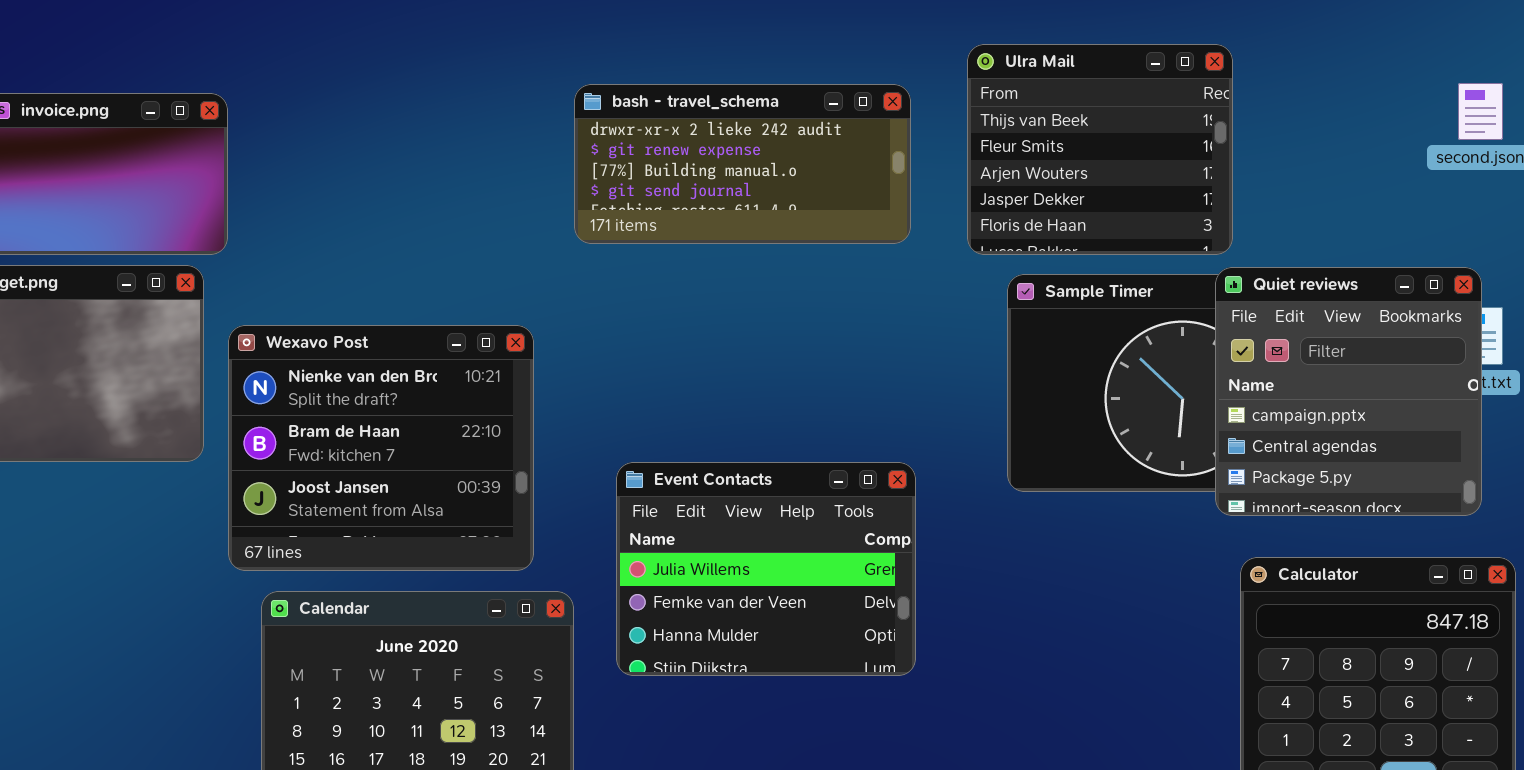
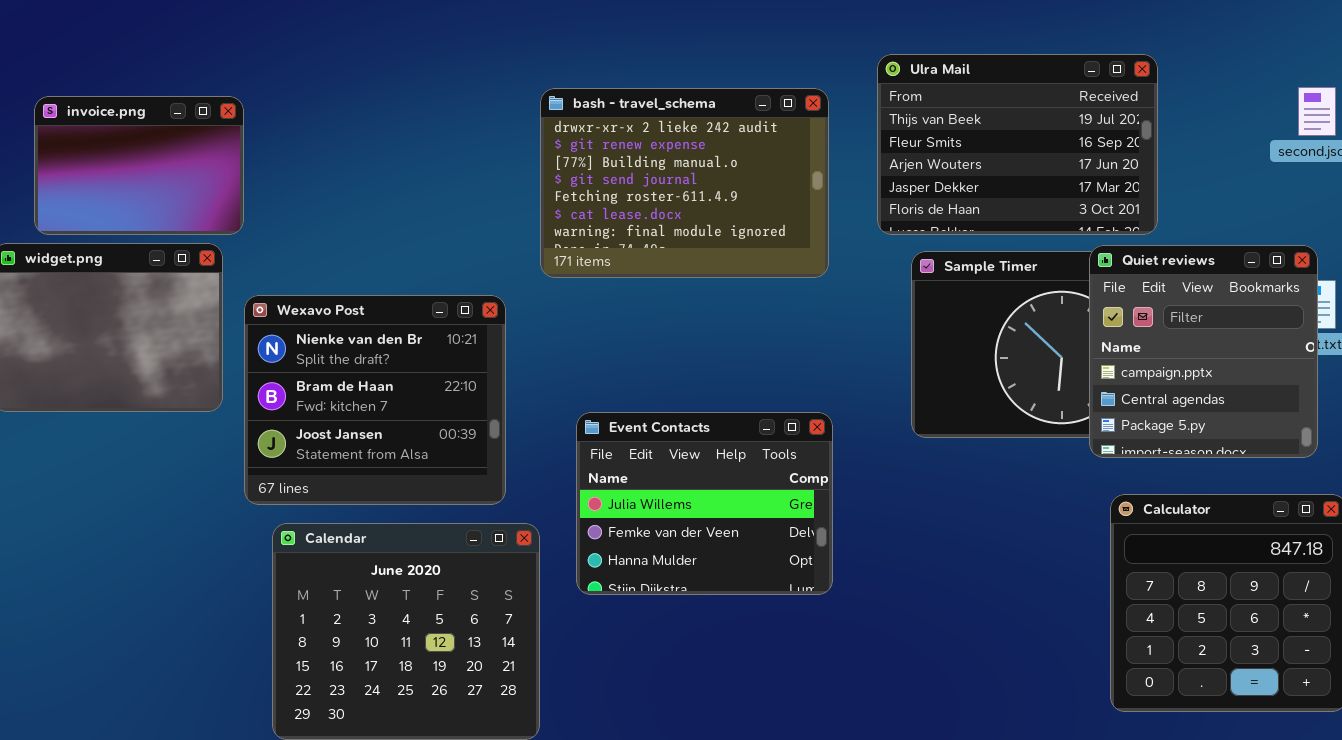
Ulra Mail: [967,44,1233,255] -> [877,54,1158,235], resized
bash - travel_schema: [574,84,911,244] -> [540,88,829,278], resized

